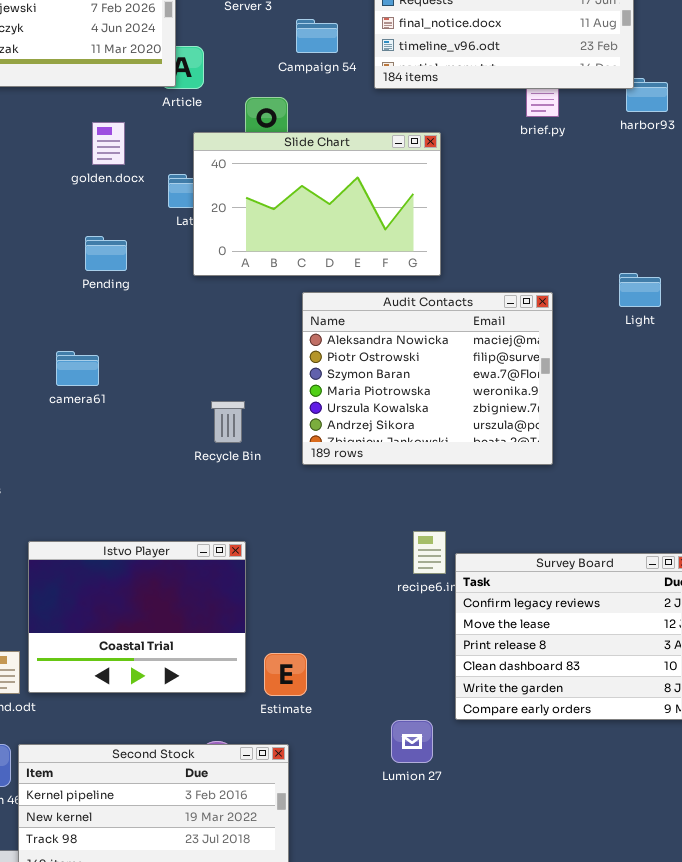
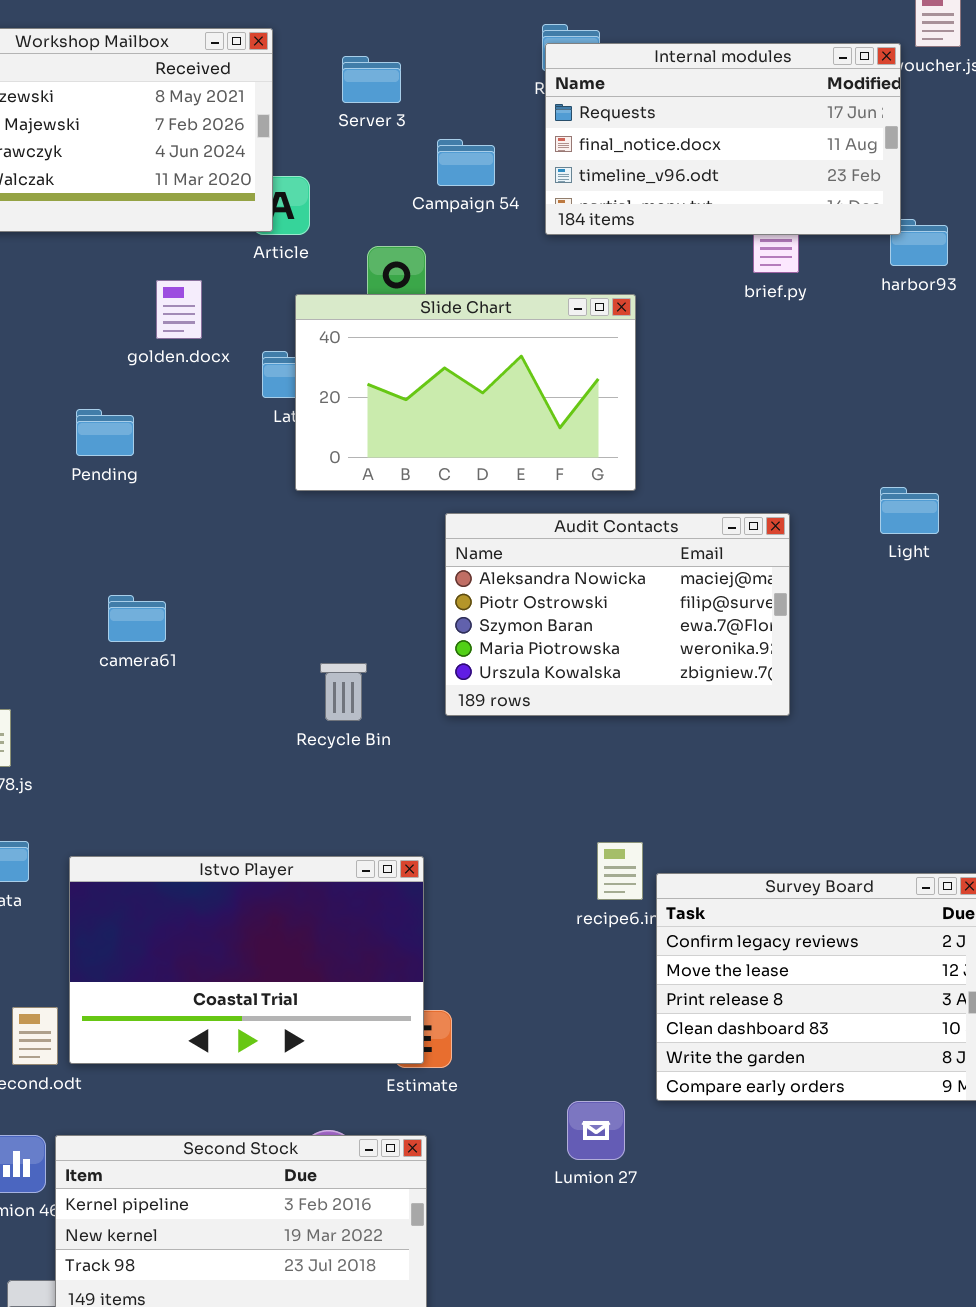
Pending: [85,236,127,271] -> [76,409,134,456], moved
Audit Contacts: [302,292,553,465] -> [445,513,790,716], resized
Istvo Player: [28,541,246,693] -> [69,856,424,1064], resized

